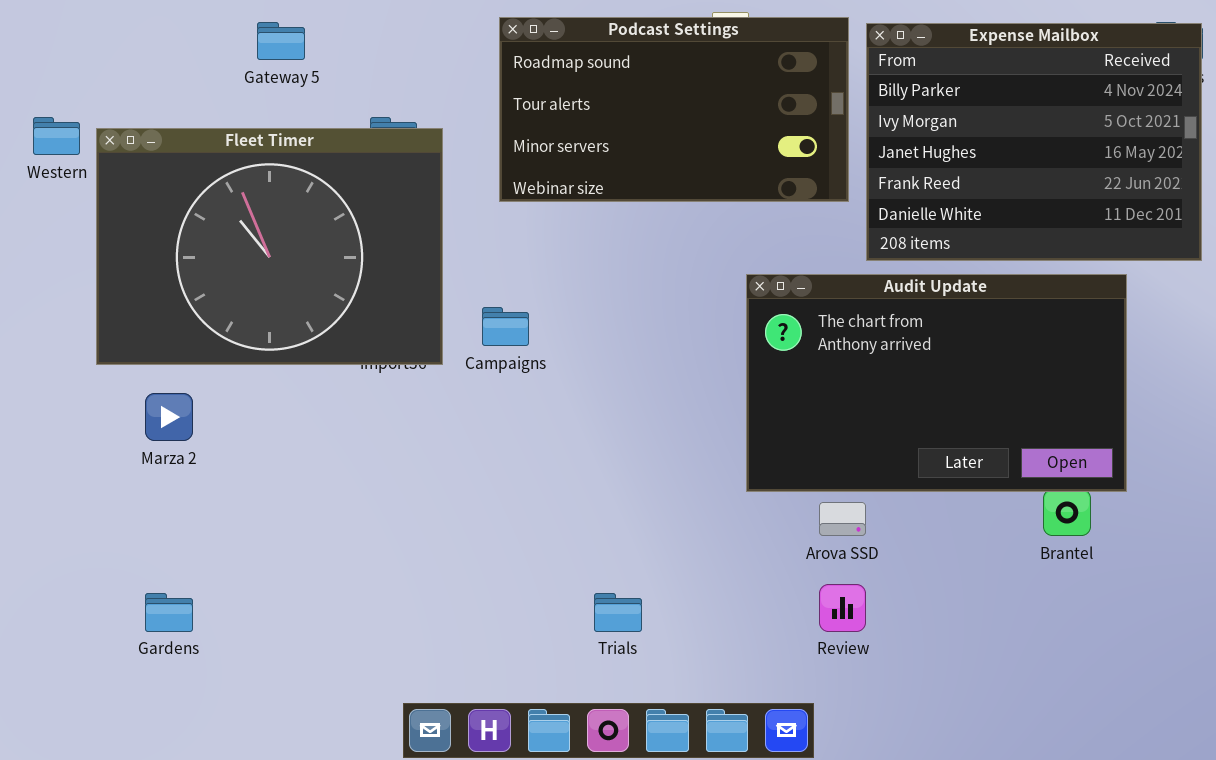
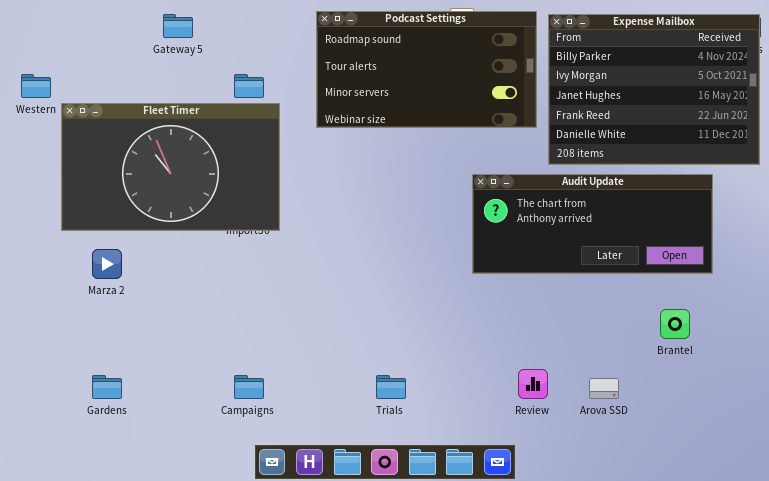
Fleet Timer: [96,128,443,365] -> [61,103,280,231], resized
Audit Update: [746,274,1127,492] -> [472,174,713,274], resized
Campaigns: [482,307,529,346] -> [234,375,264,399], moved
Arova SSD: [819,502,866,536] -> [589,378,619,399], moved

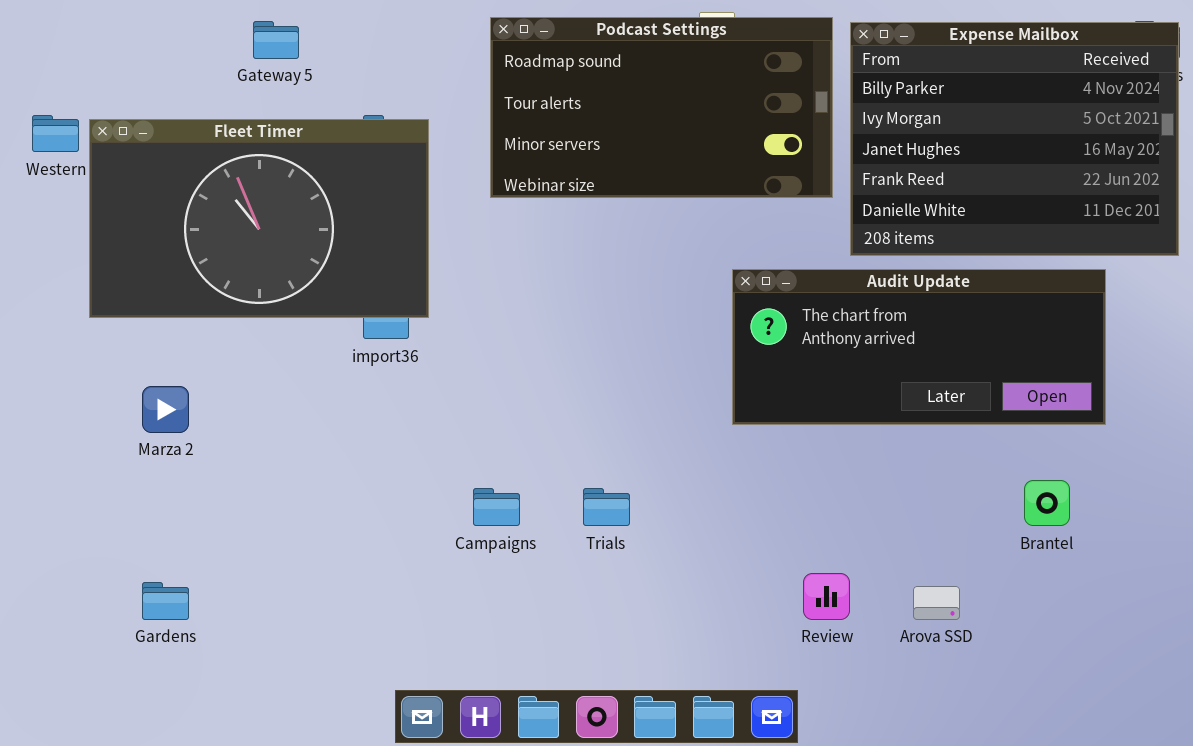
Fleet Timer: [61,103,280,231] -> [89,119,429,318], moved
Campaigns: [234,375,264,399] -> [473,488,520,526], moved
Trials: [376,375,406,399] -> [583,488,630,526], moved

